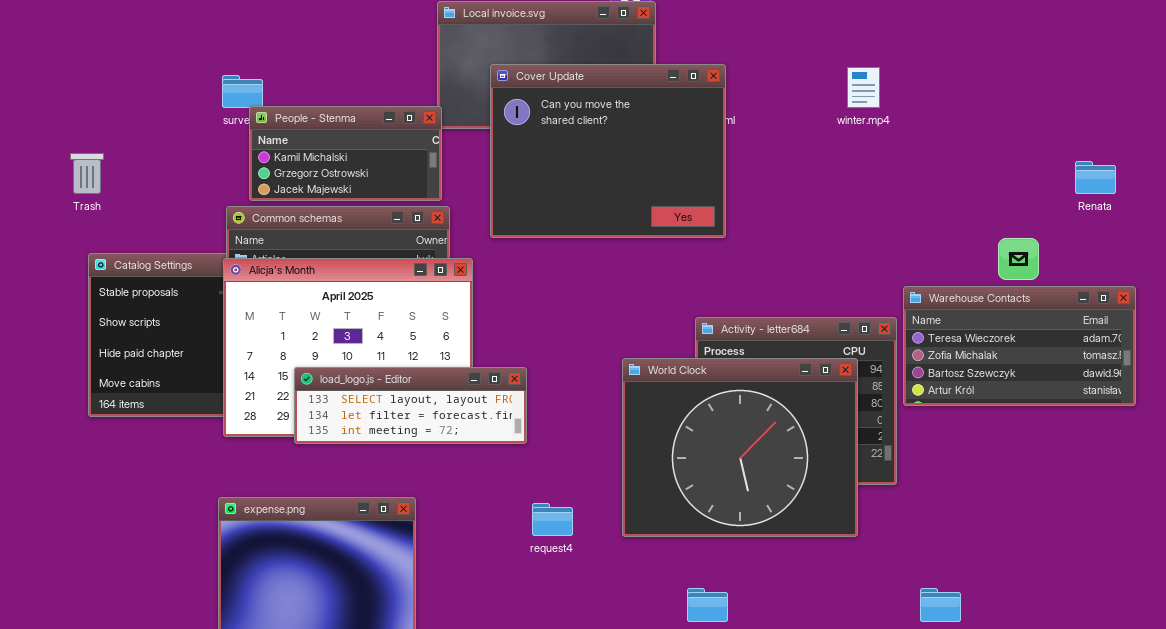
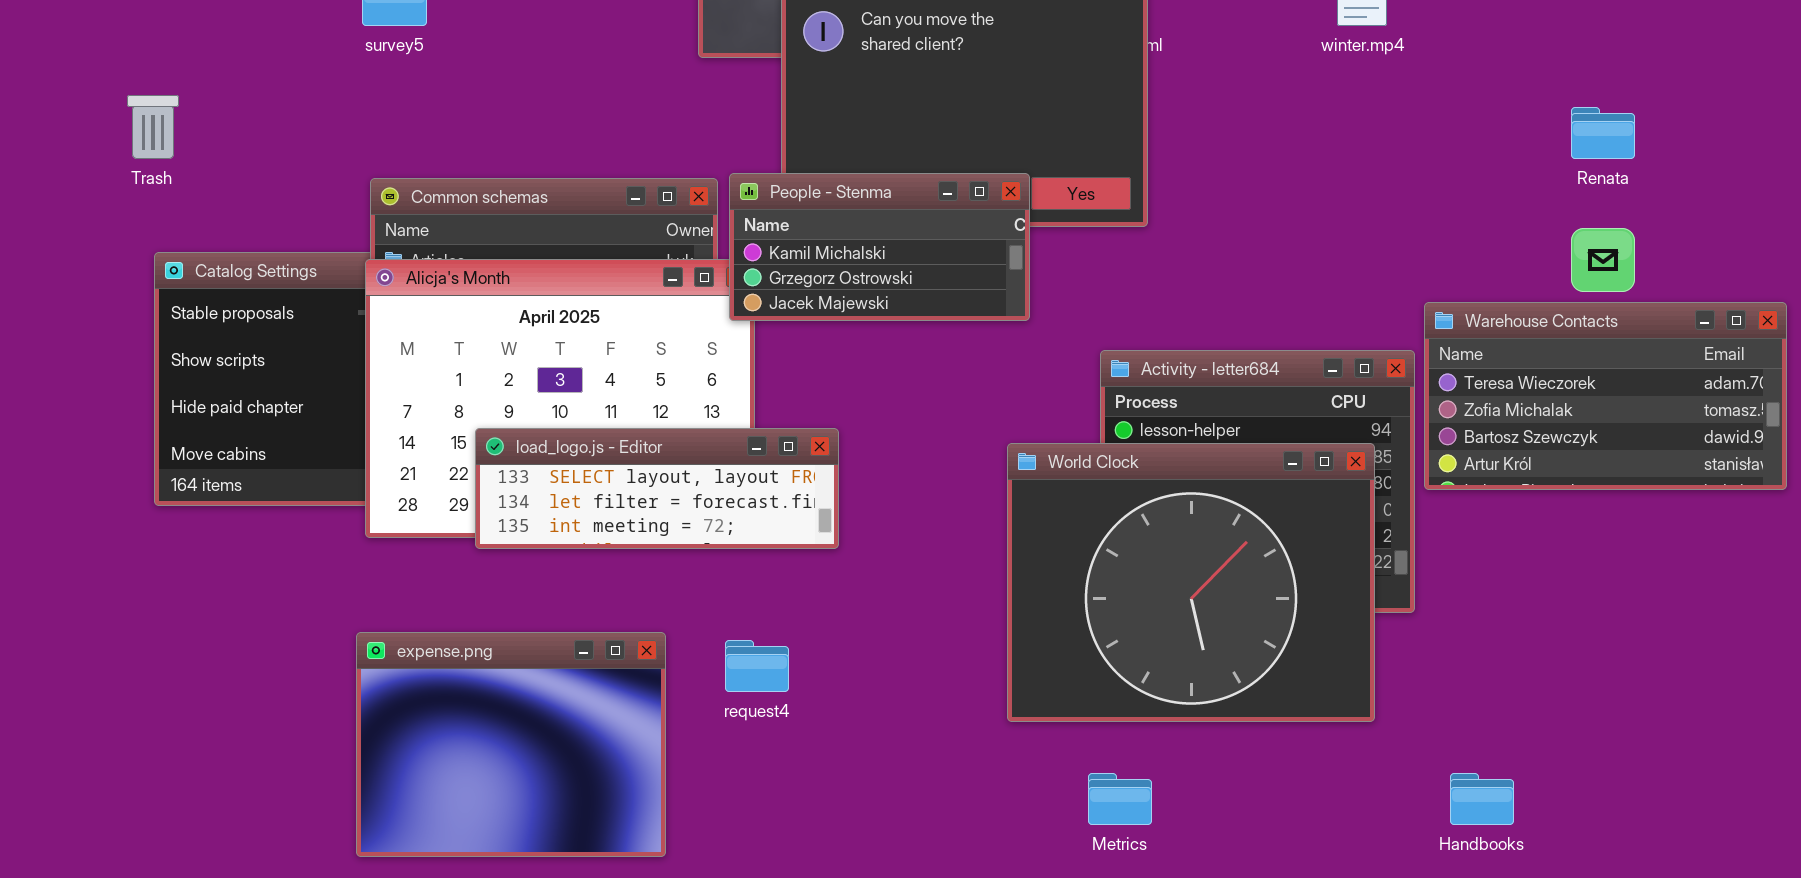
People - Stenma: [249,106,442,201] -> [729,173,1030,321], moved
Renata: [1075,161,1116,194] -> [1571,107,1635,159], moved
World Clock: [622,358,858,537] -> [1007,443,1375,722], moved
request4: [532,503,573,536] -> [725,640,789,692], moved

